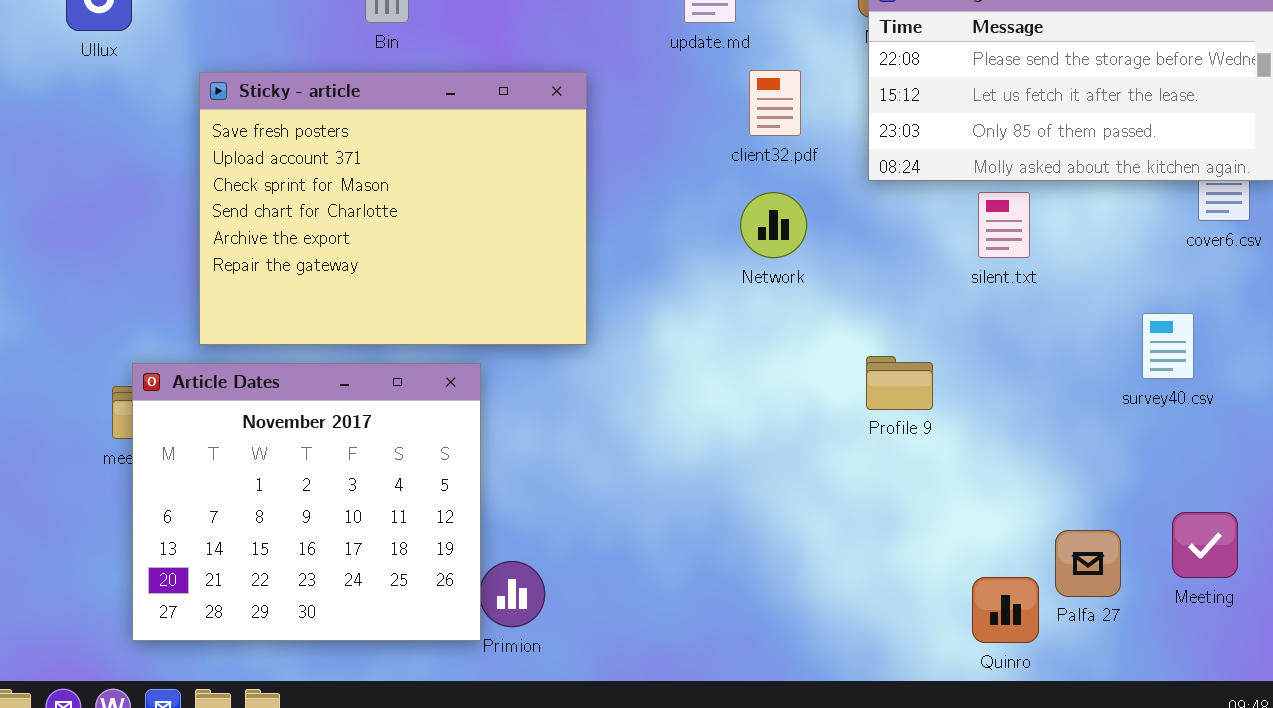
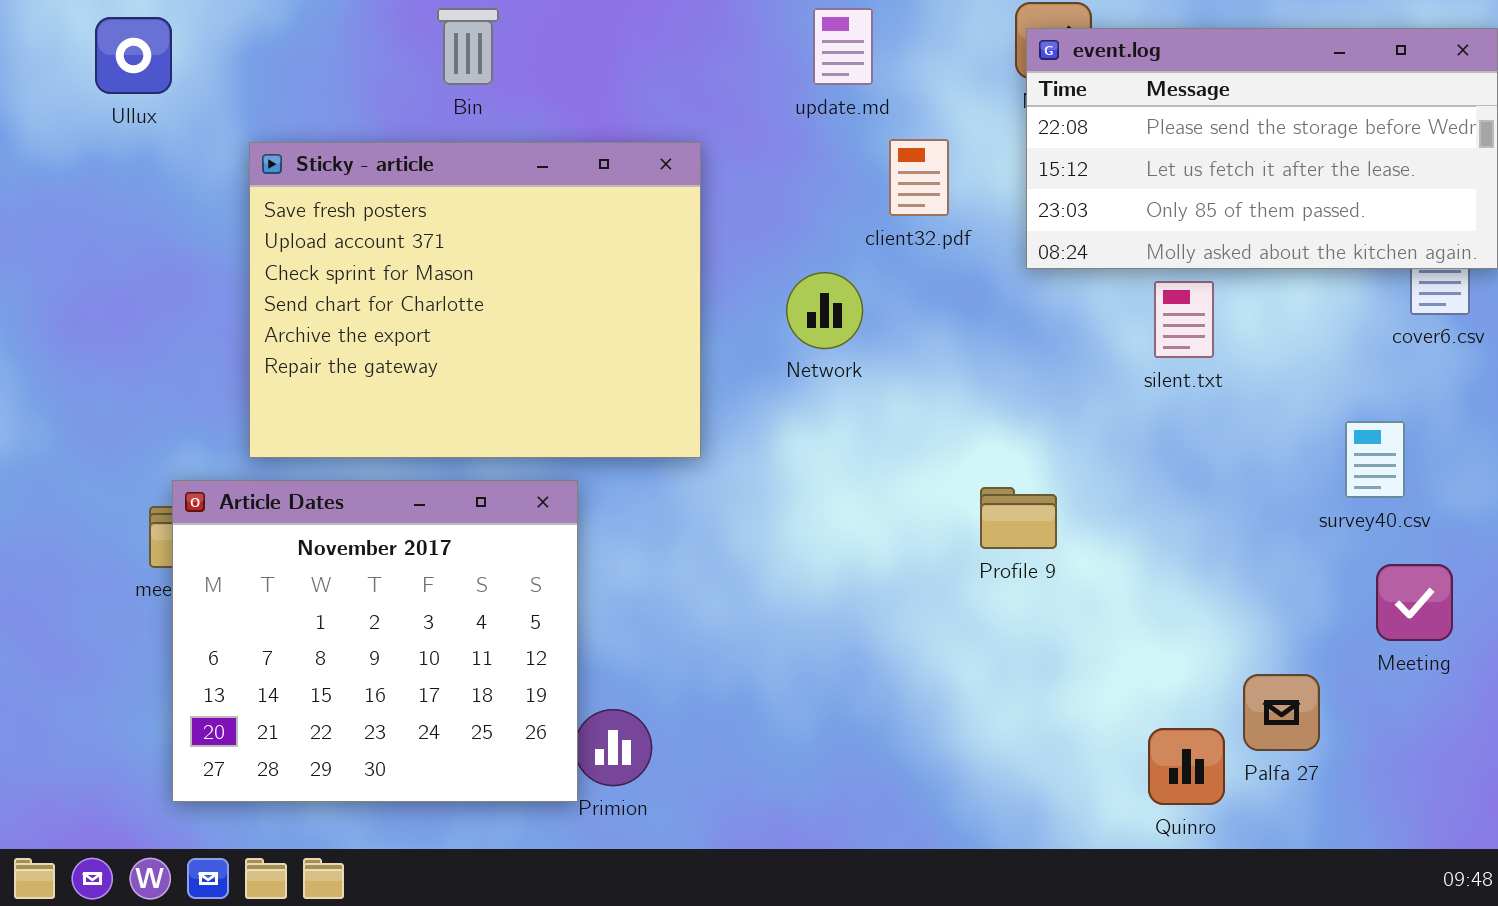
Network: [740,192,807,258] -> [786,272,863,349], moved
Profile 9: [866,356,933,410] -> [980,487,1057,549], moved
Meeting: [1172,512,1238,578] -> [1376,564,1453,641], moved

